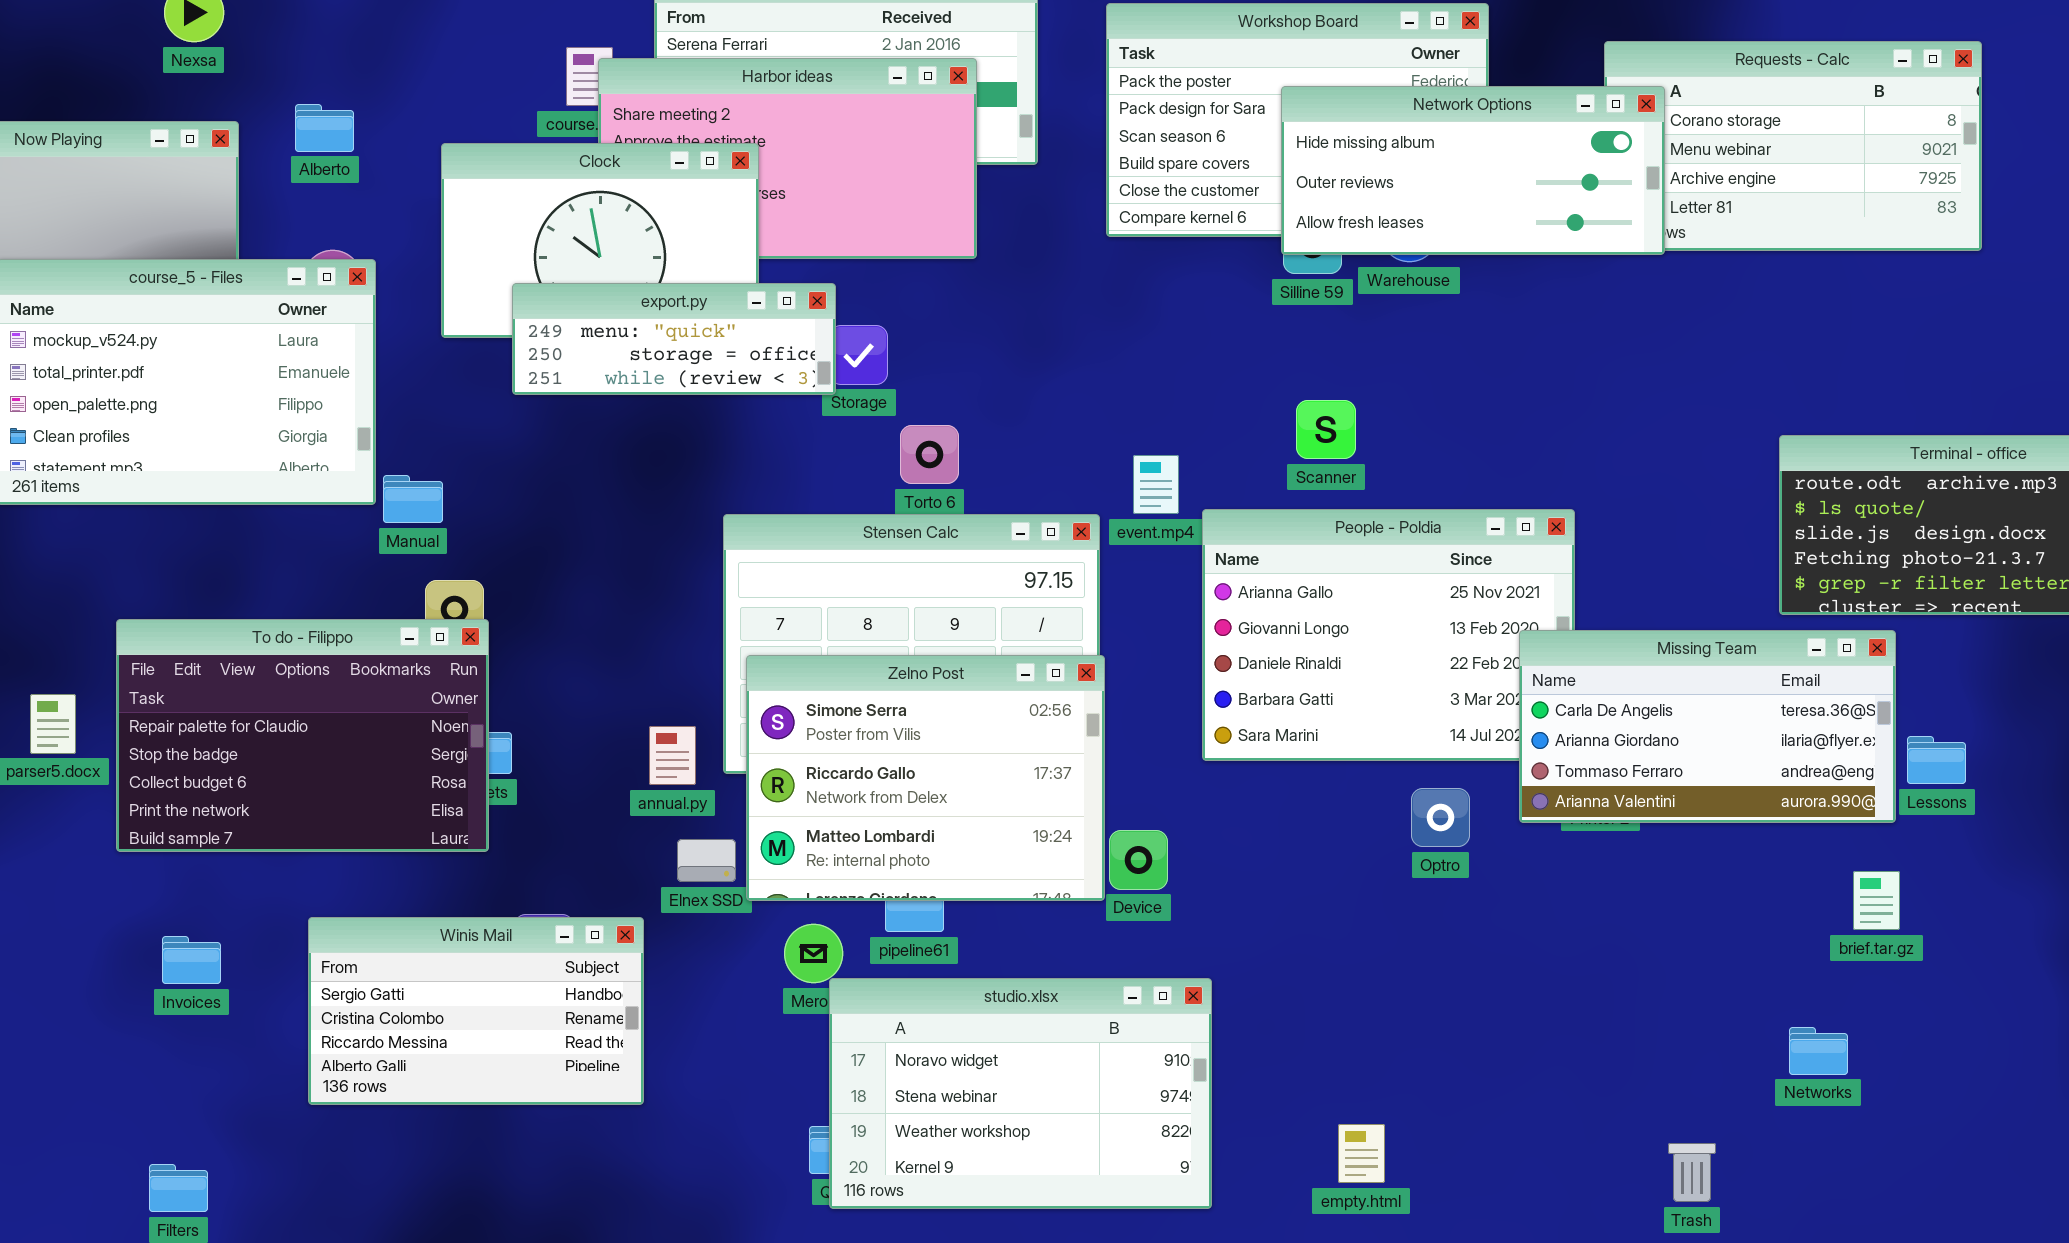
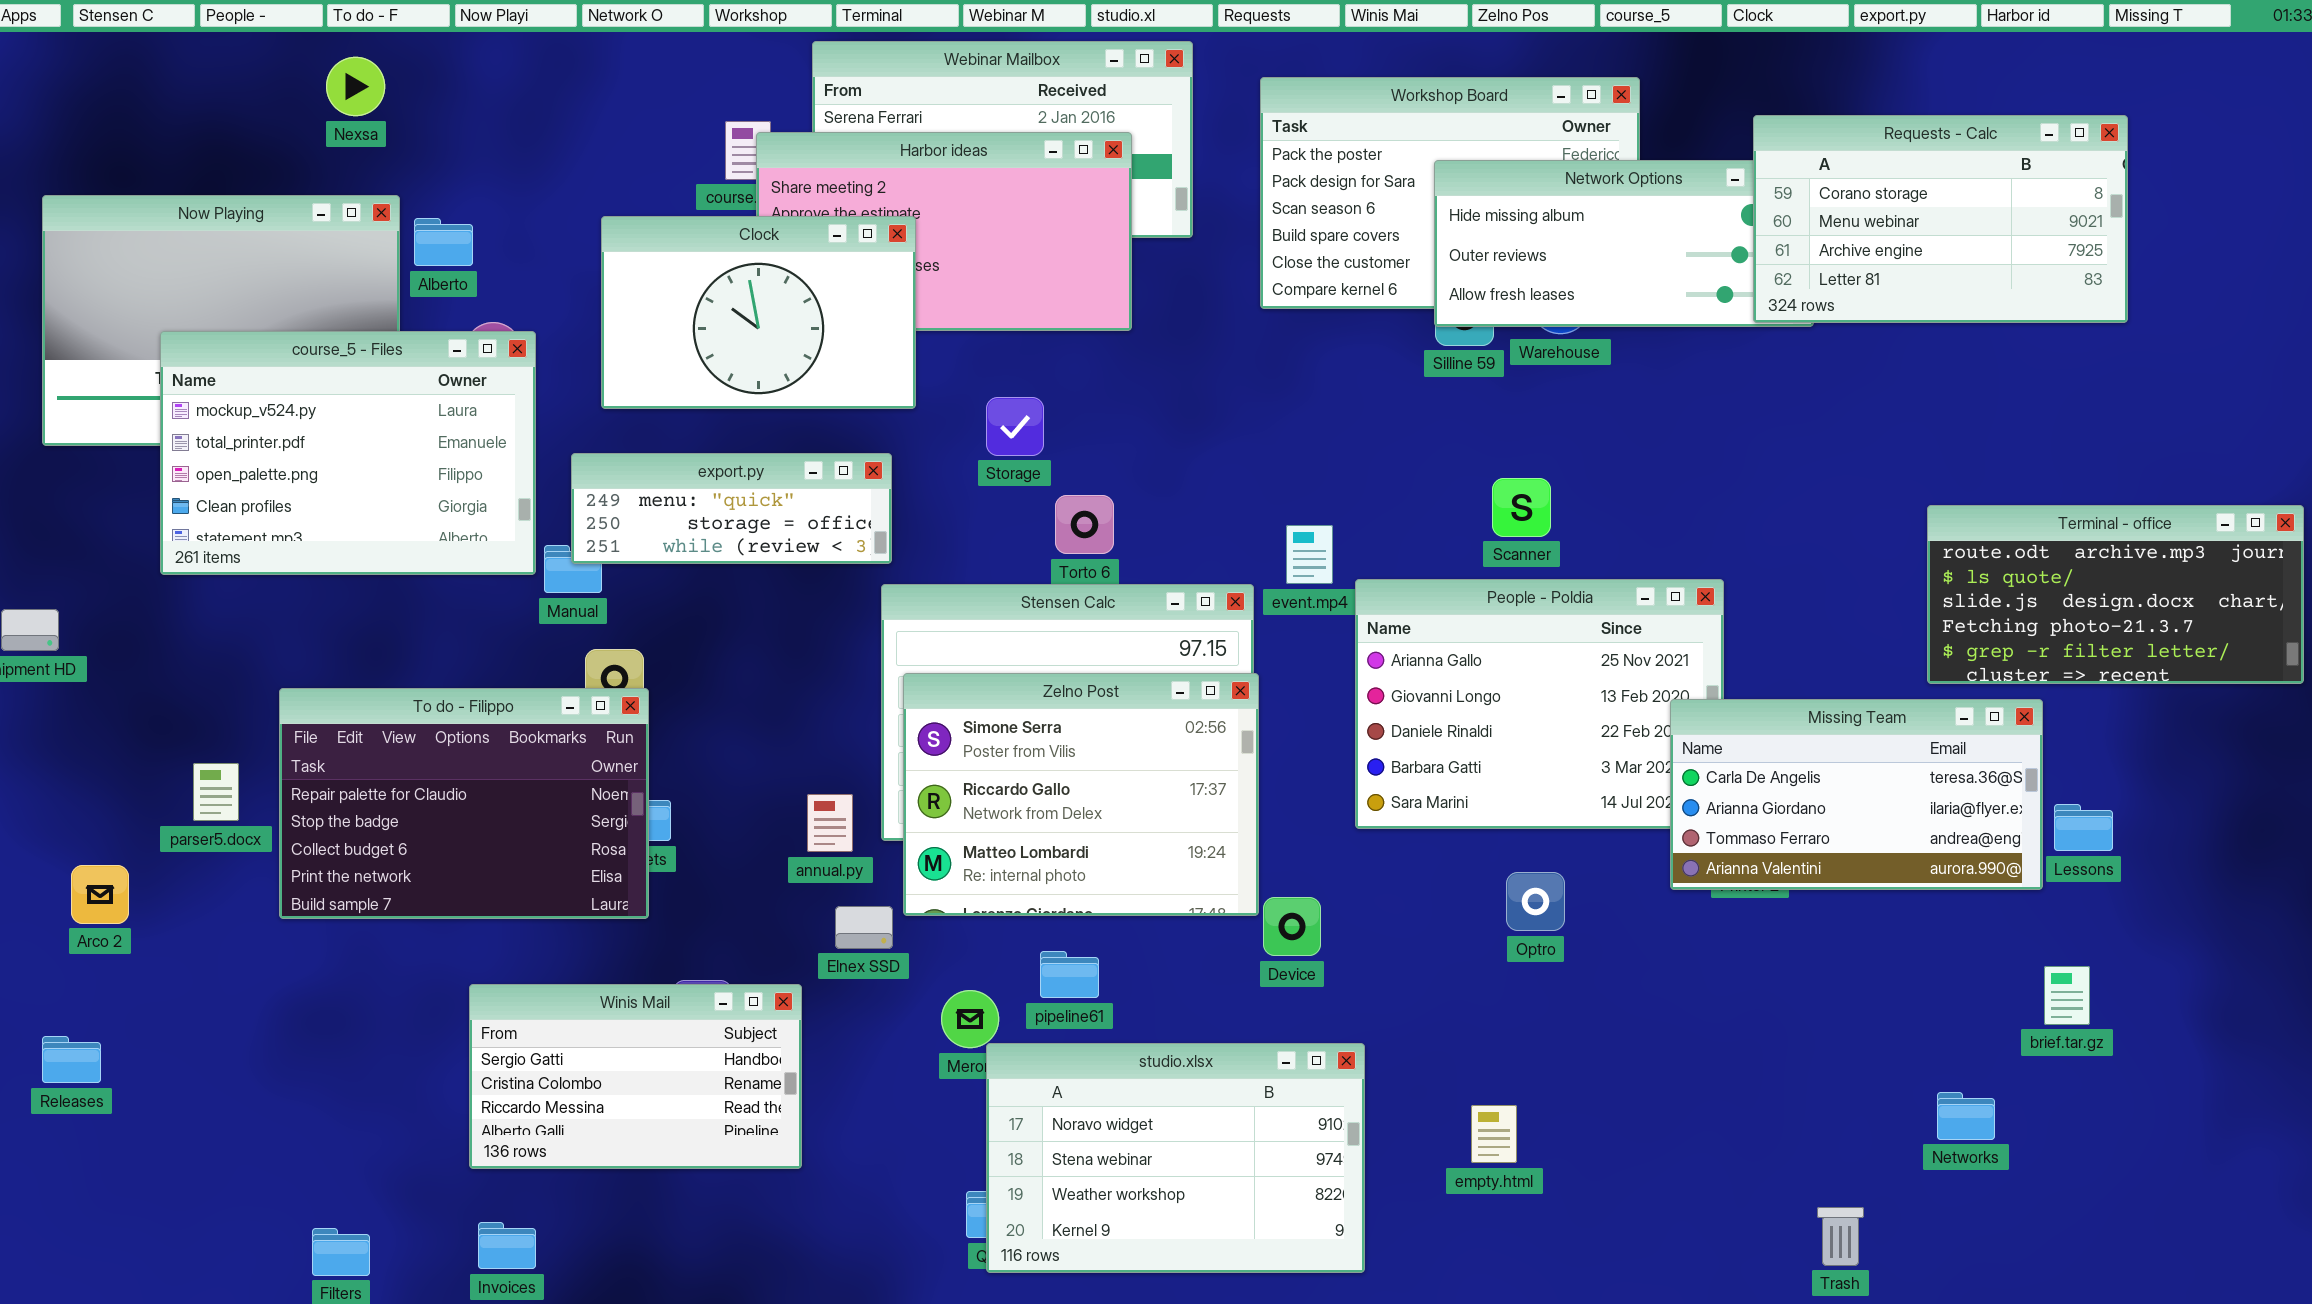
Requests - Calc: [1604,41,1982,251] -> [1753,115,2128,323], raised
Alberto: [295,104,354,152] -> [414,218,473,266], moved
export.py: [512,283,836,395] -> [571,453,892,564], moved
Scanner: [1296,400,1356,459] -> [1492,478,1551,537], moved
Zelno Post: [746,655,1105,901] -> [903,673,1259,916], moved
Optro: [1411,788,1470,847] -> [1506,872,1565,931], moved
brief.tar.gz: [1853,871,1900,930] -> [2044,966,2090,1025], moved
Invoices: [162,936,221,984] -> [478,1222,536,1269], moved
empty.html: [1338,1124,1385,1183] -> [1471,1105,1517,1163], moved

